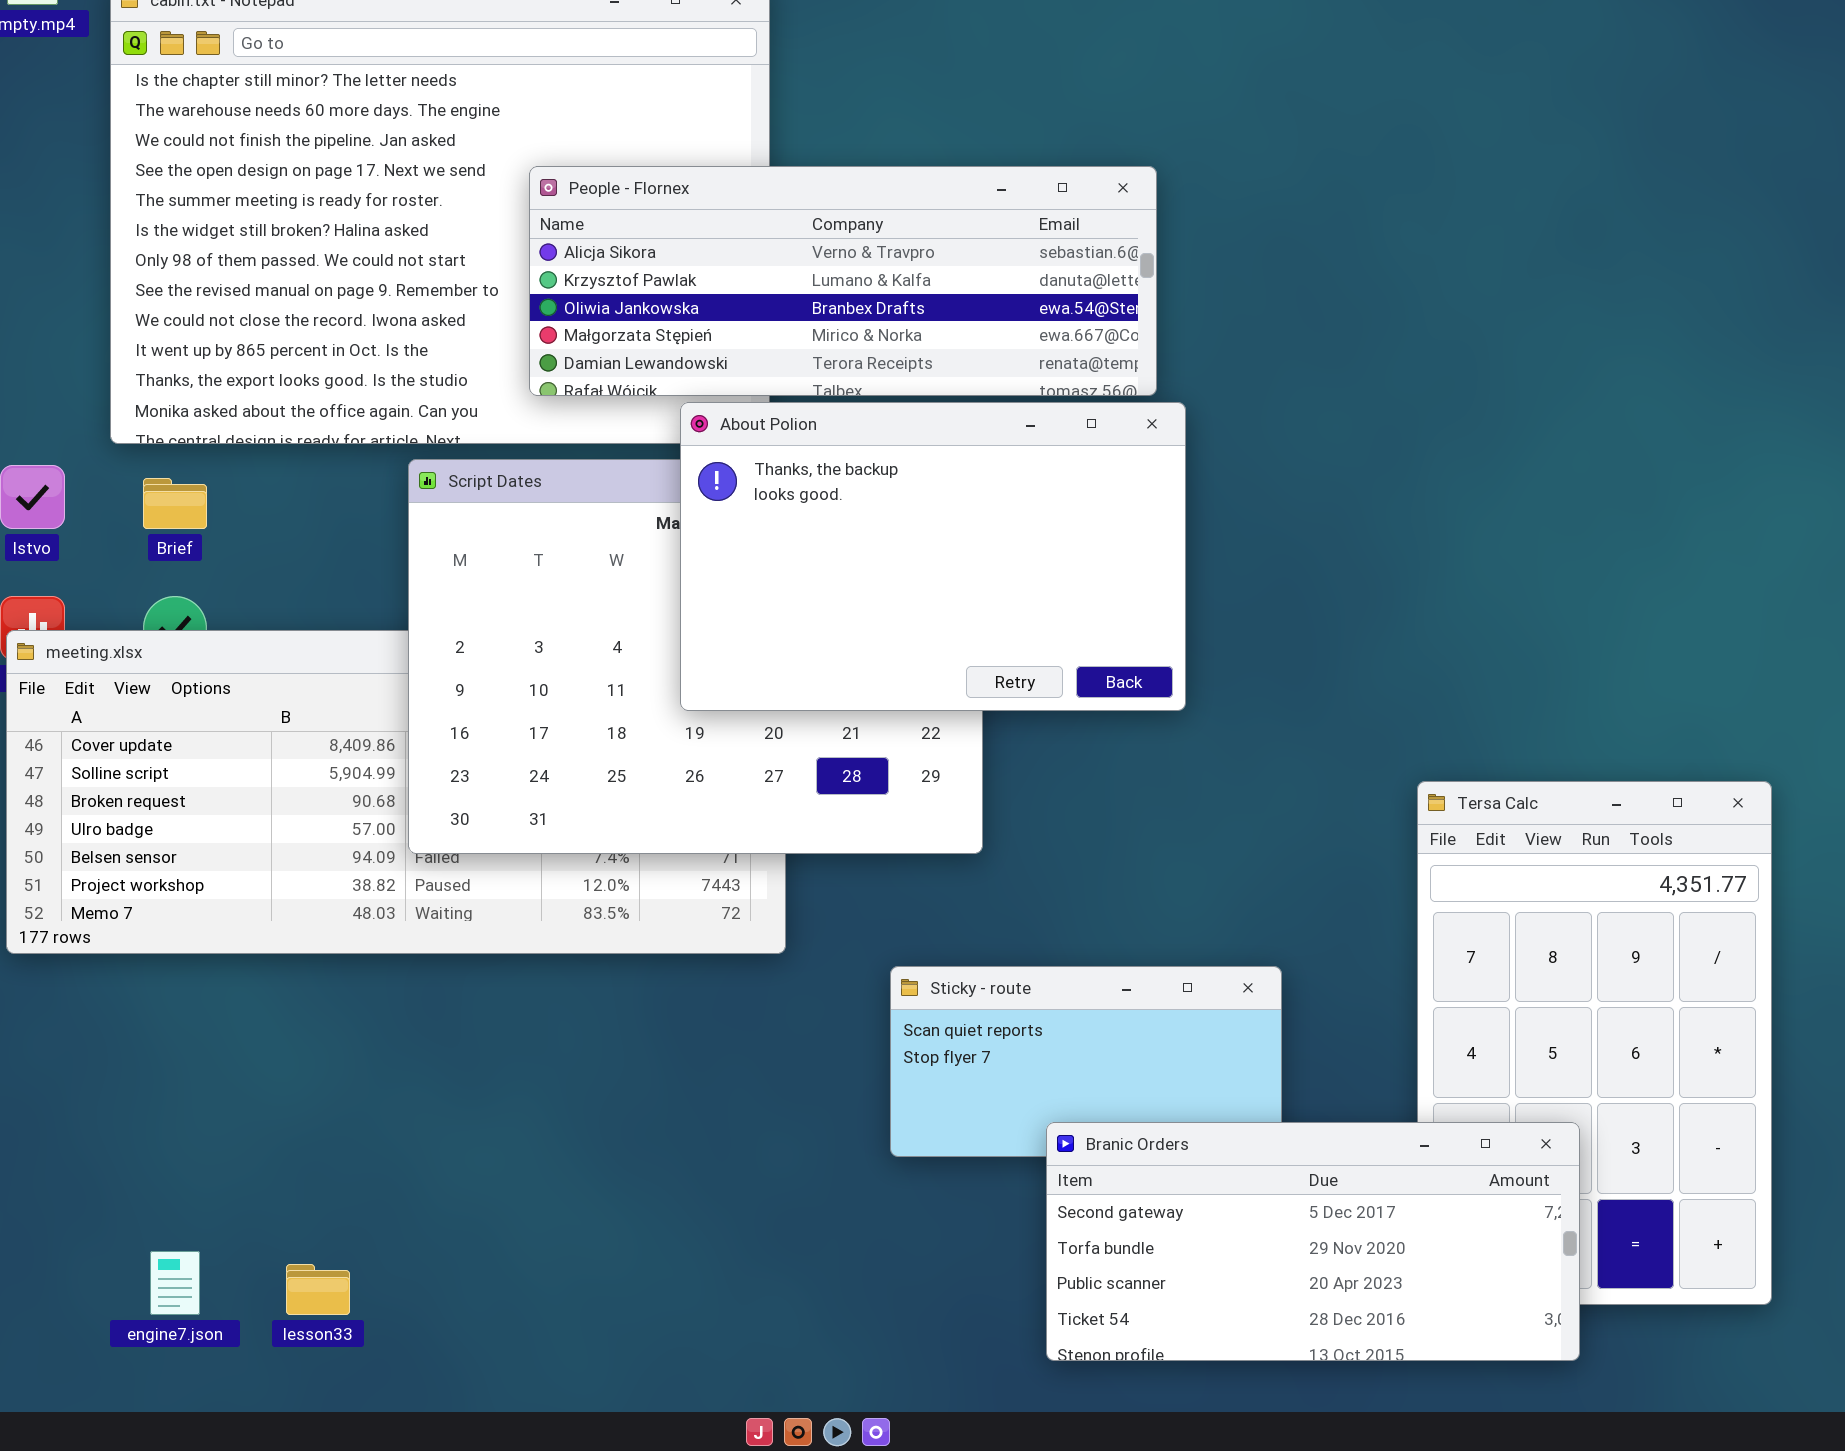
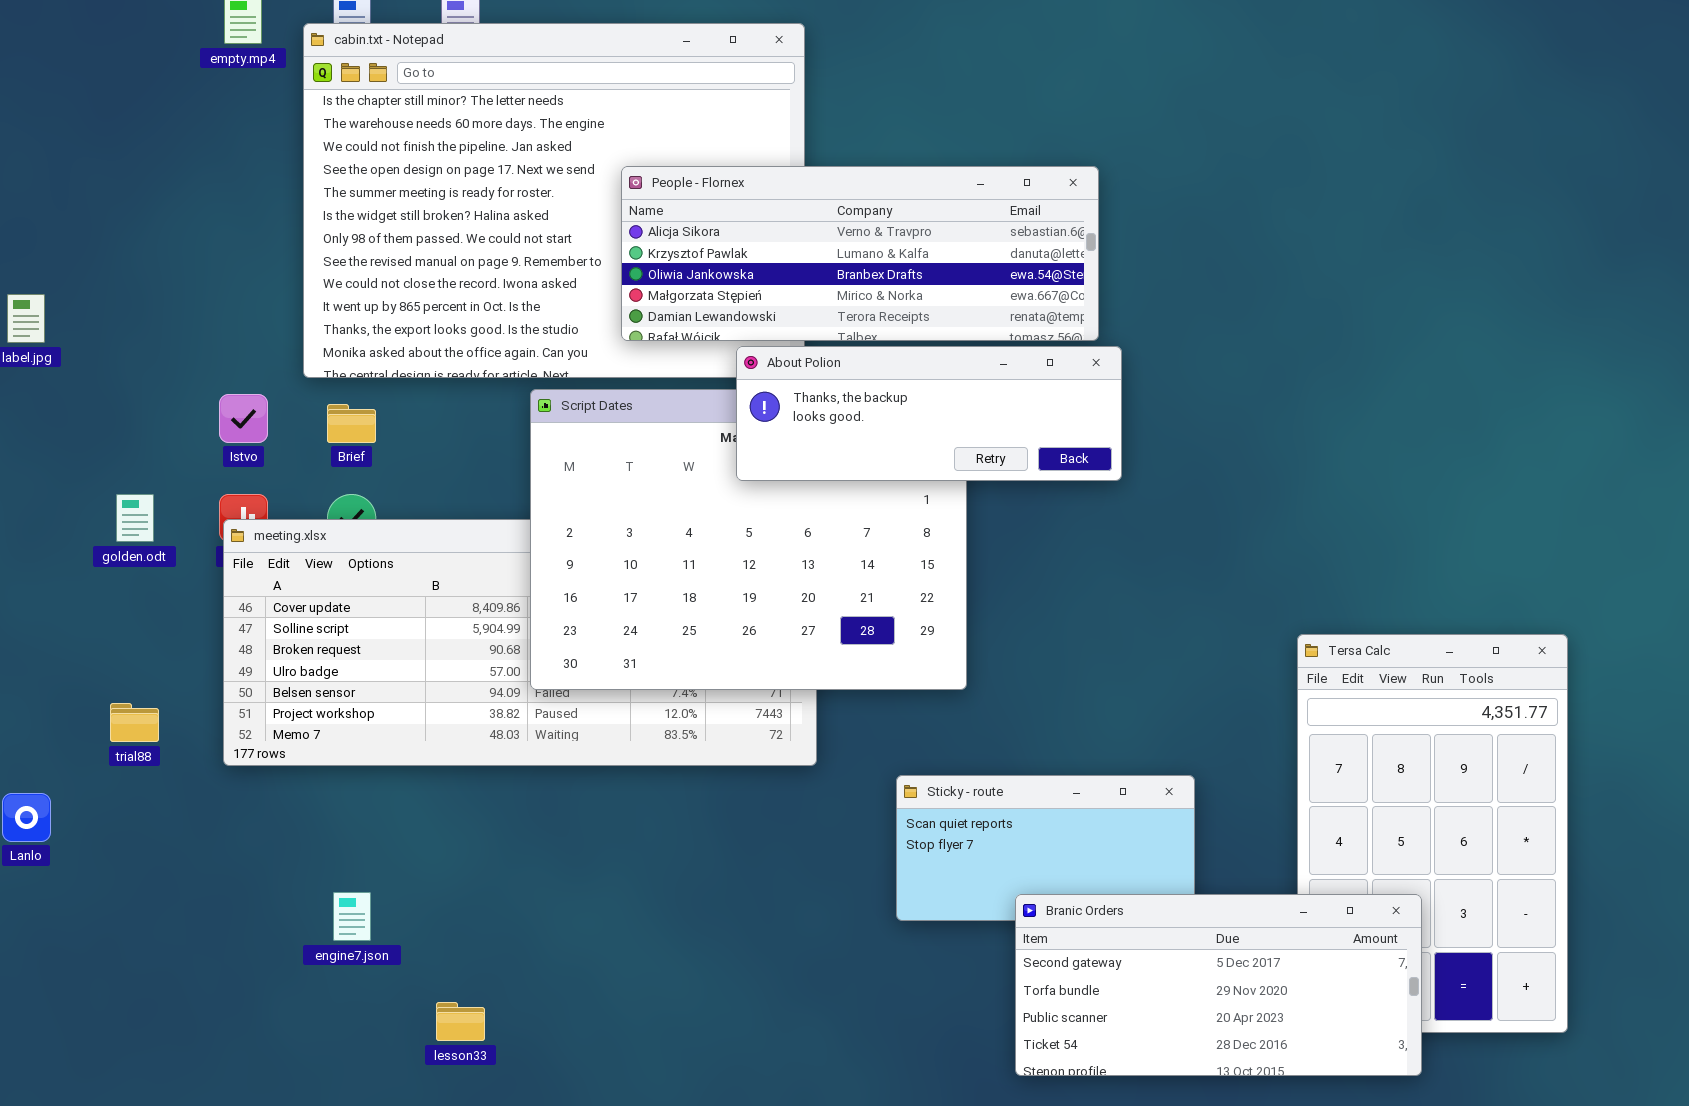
About Polion: [680,402,1186,711] -> [736,346,1122,481], resized
engine7.json: [150,1251,200,1315] -> [333,892,371,941], moved

